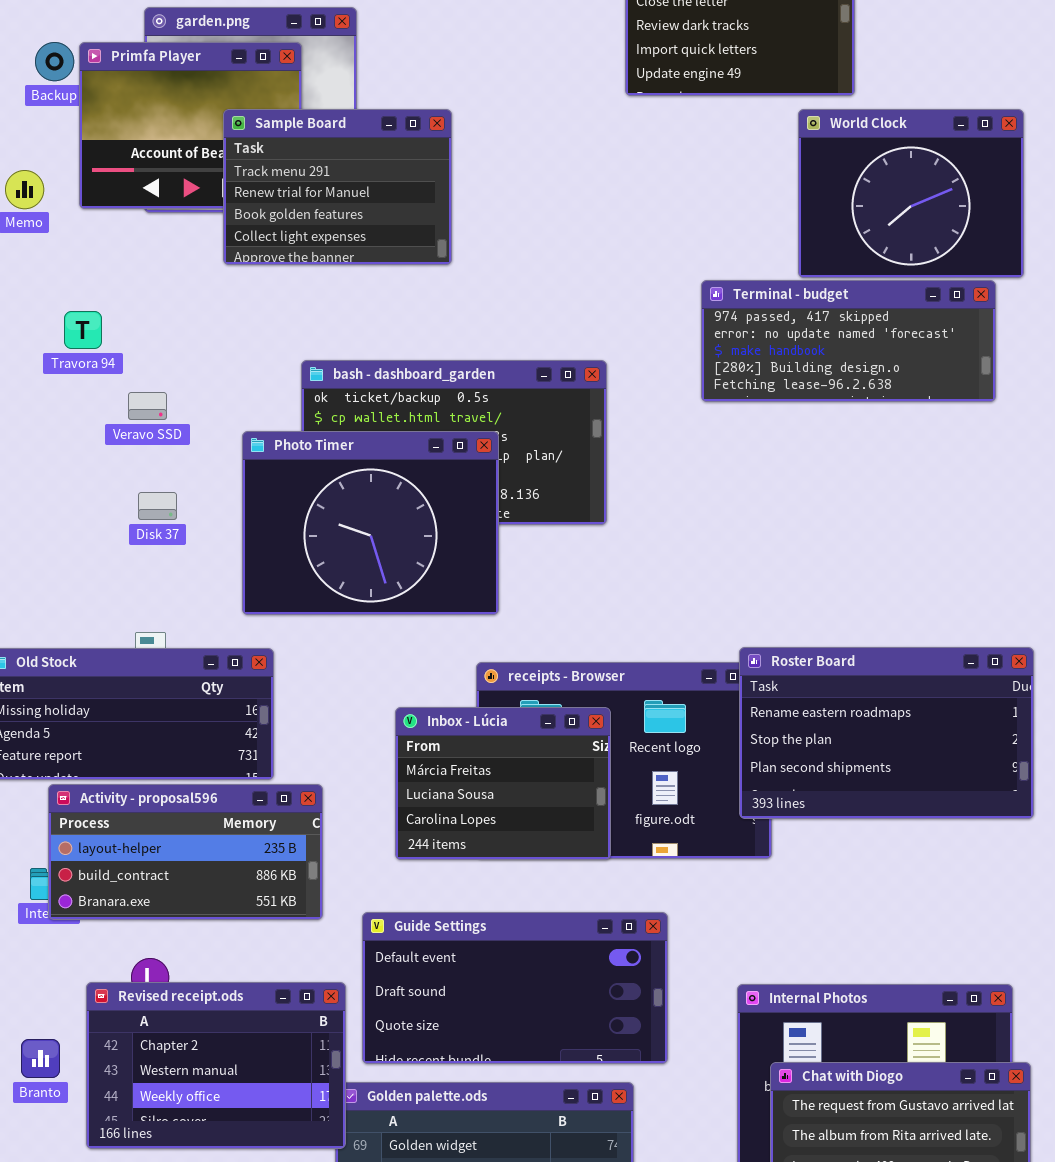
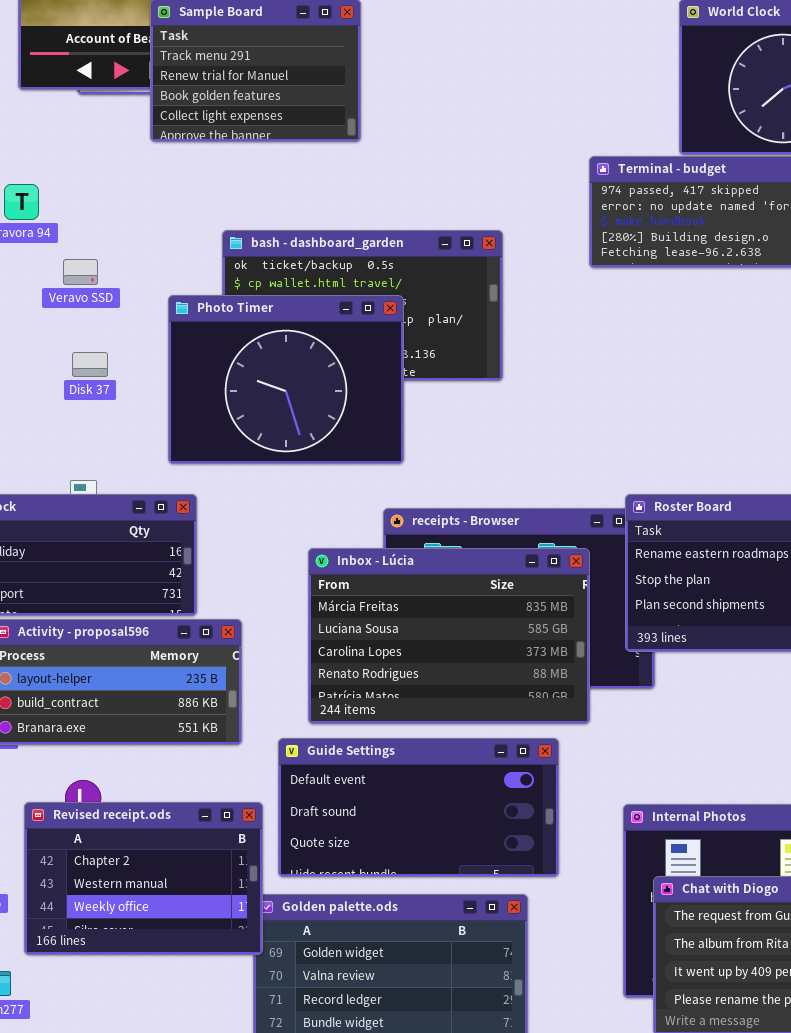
Inbox - Lúcia: [395,707,611,860] -> [308,548,590,724], resized

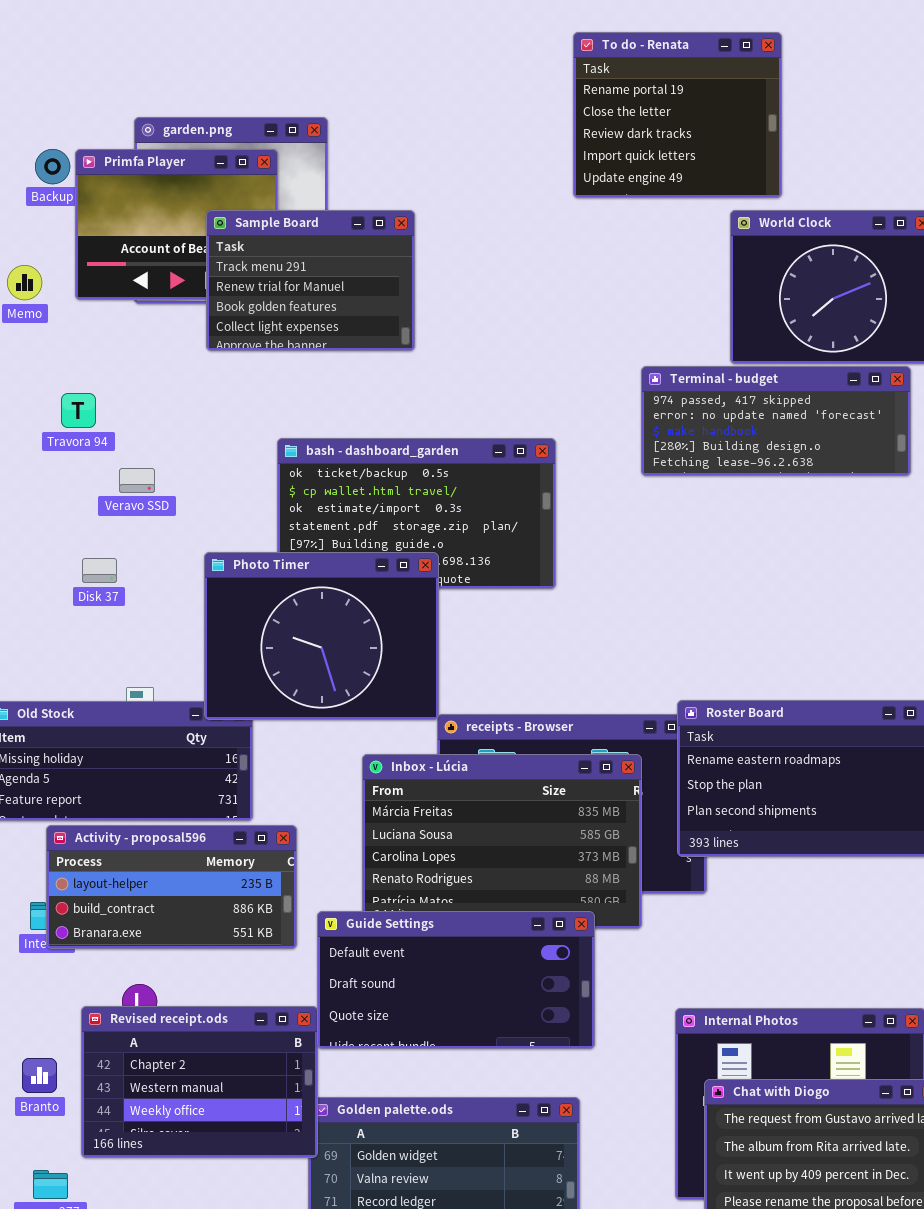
Photo Timer: [168,295,404,464] -> [204,552,439,720], moved
Disk 37: [72,352,108,377] -> [82,558,117,583], moved
Guide Settings: [278,738,559,877] -> [317,911,595,1049], moved

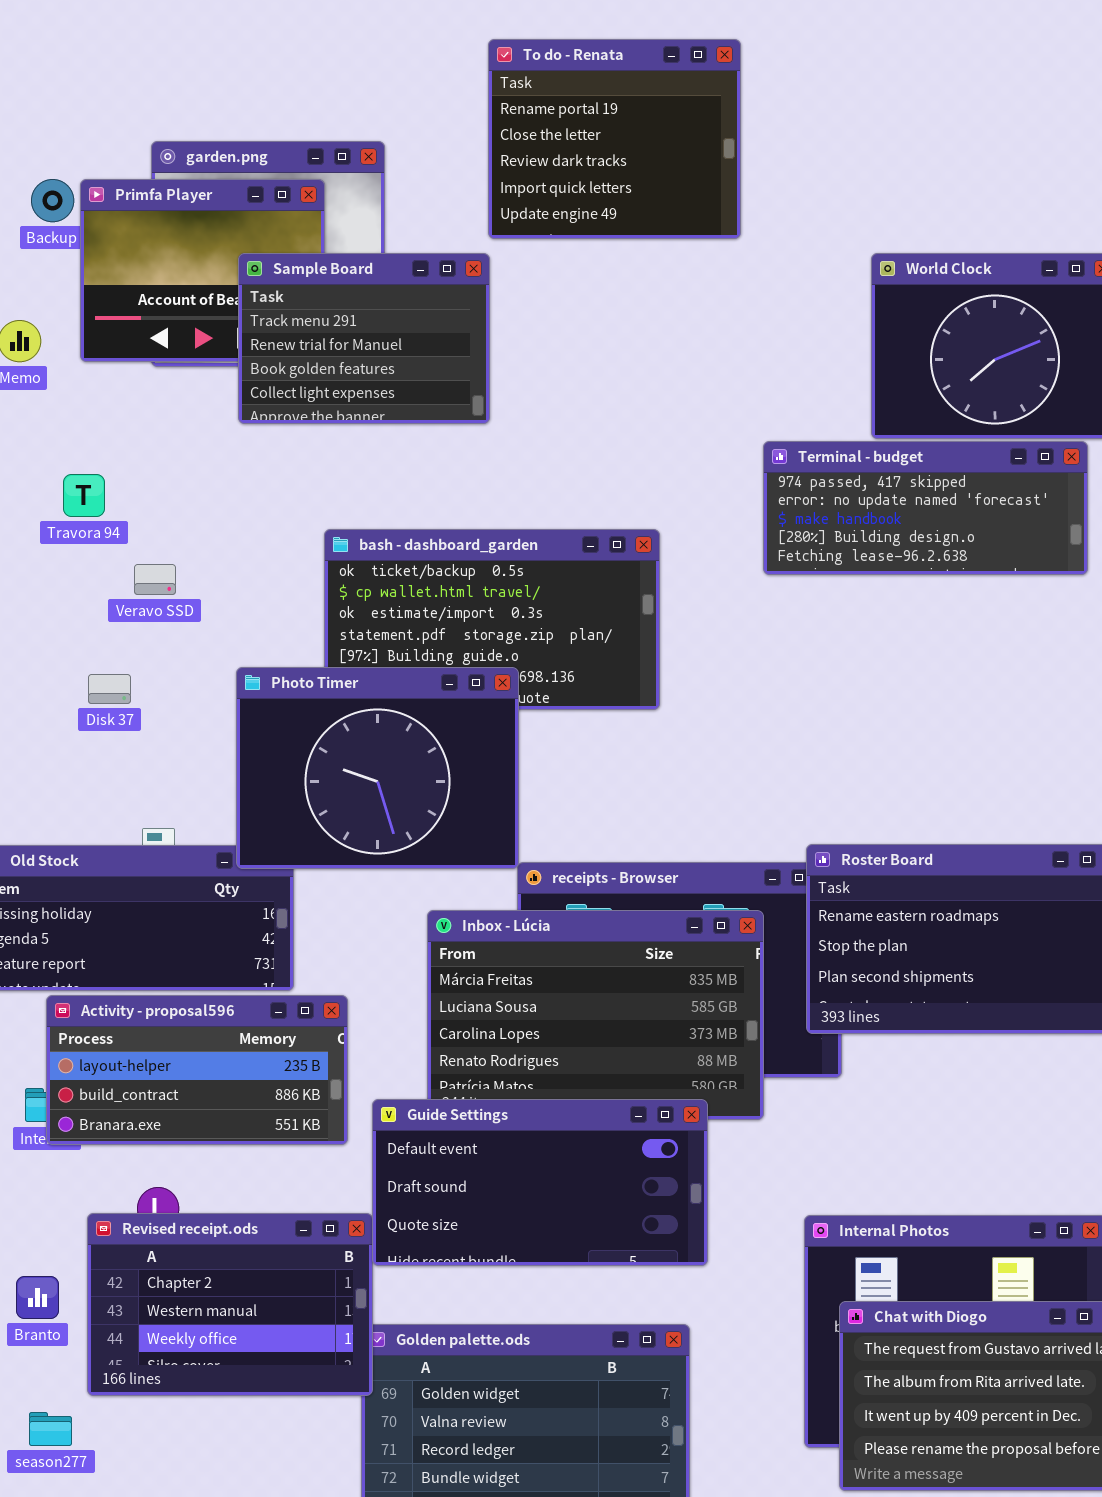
To do - Renata: [573,32,782,198] -> [488,39,741,239], moved

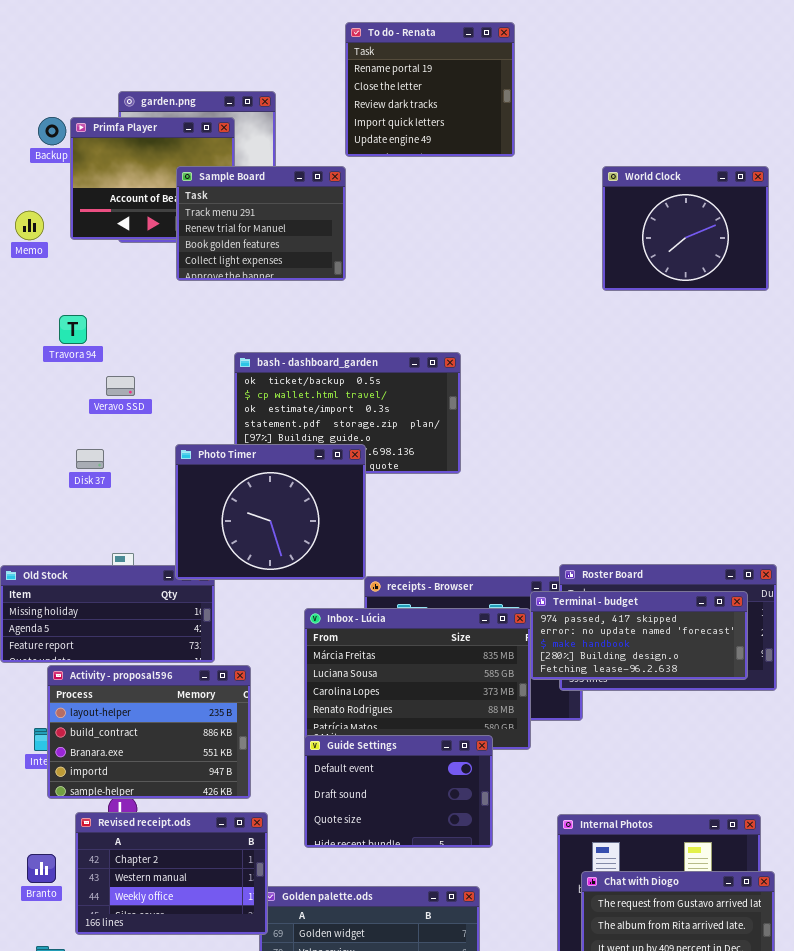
Terminal - budget: [763,441,1088,575] -> [530,591,748,680], moved
Activity - proposal596: [46,995,348,1145] -> [47,665,251,799], resized
Guide Settings: [372,1099,708,1266] -> [304,735,493,848], resized

